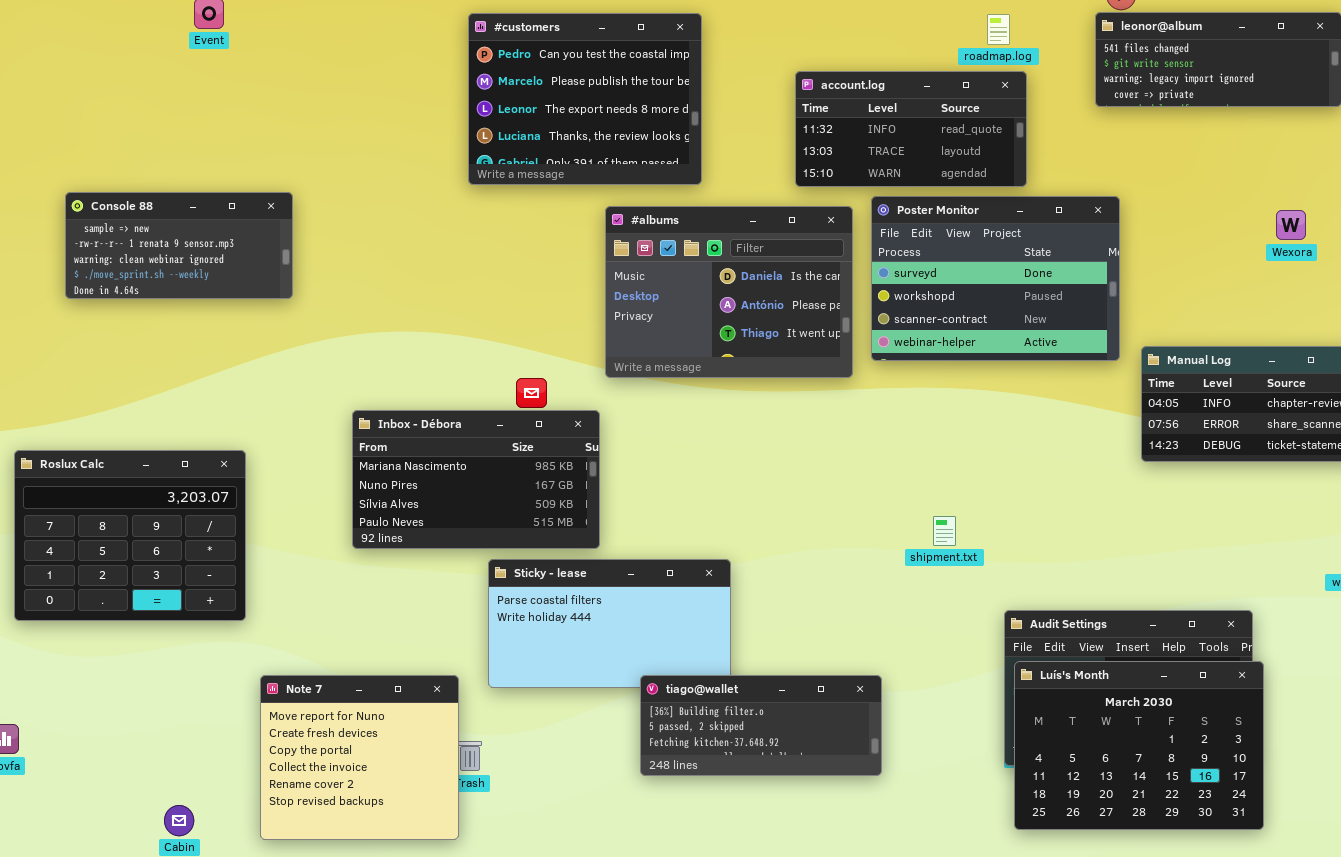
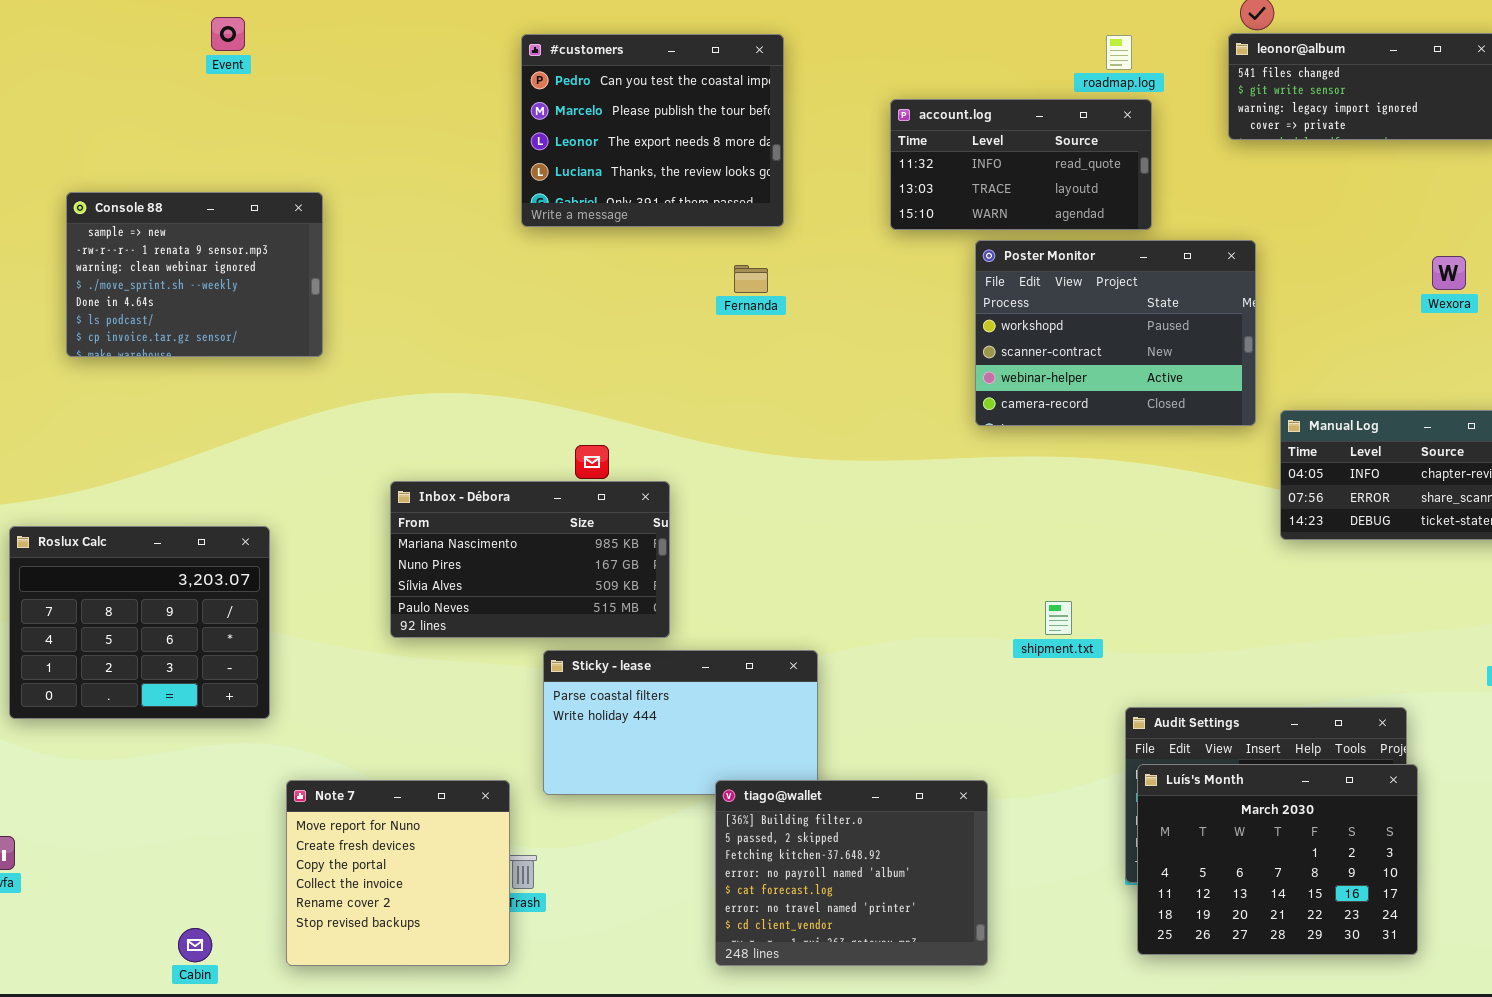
Console 88: [65,192,293,299] -> [66,192,323,357], resized
Poster Monitor: [871,196,1120,361] -> [975,240,1256,426], scrolled down 1 row
#albums: [605,206,853,378] -> none, closed
tiago@wallet: [640,675,882,776] -> [715,780,988,966], resized

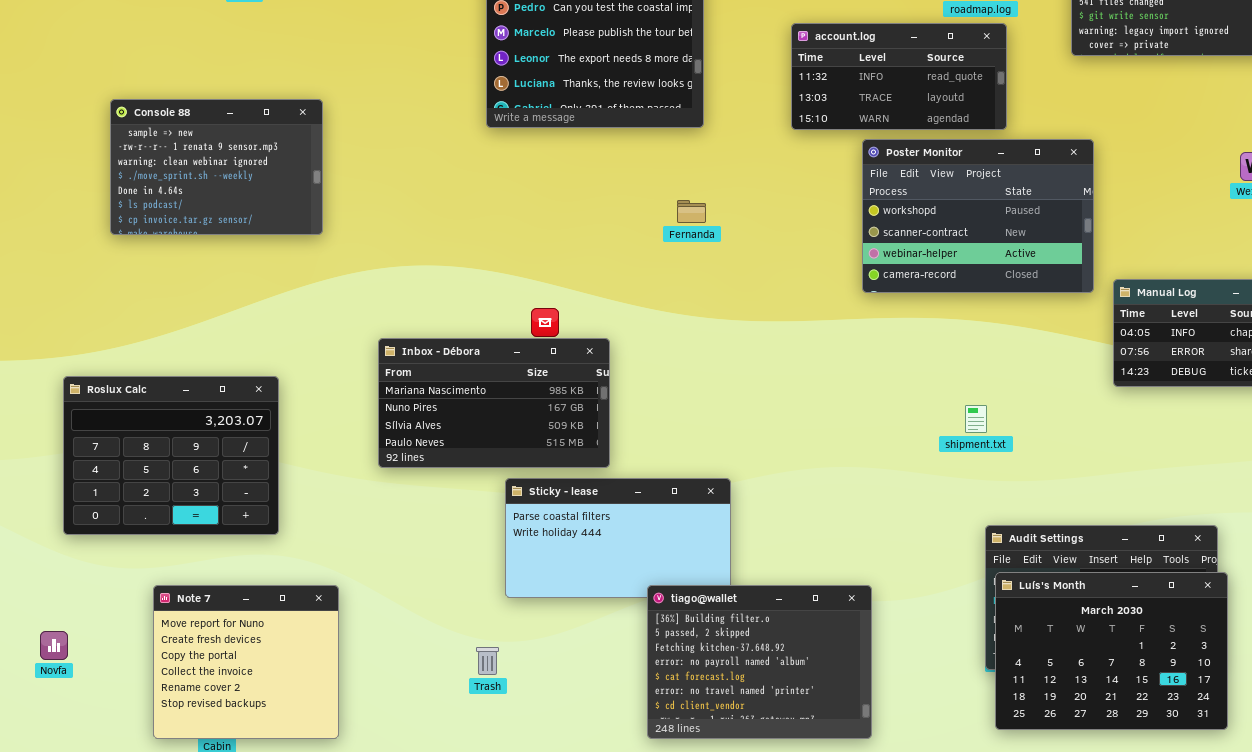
Fernanda: [734,265,768,293] -> [677,200,706,223], moved
shipment.txt: [1045,601,1072,635] -> [965,405,987,433], moved
Note 7: [286,780,510,966] -> [153,585,339,739], moved

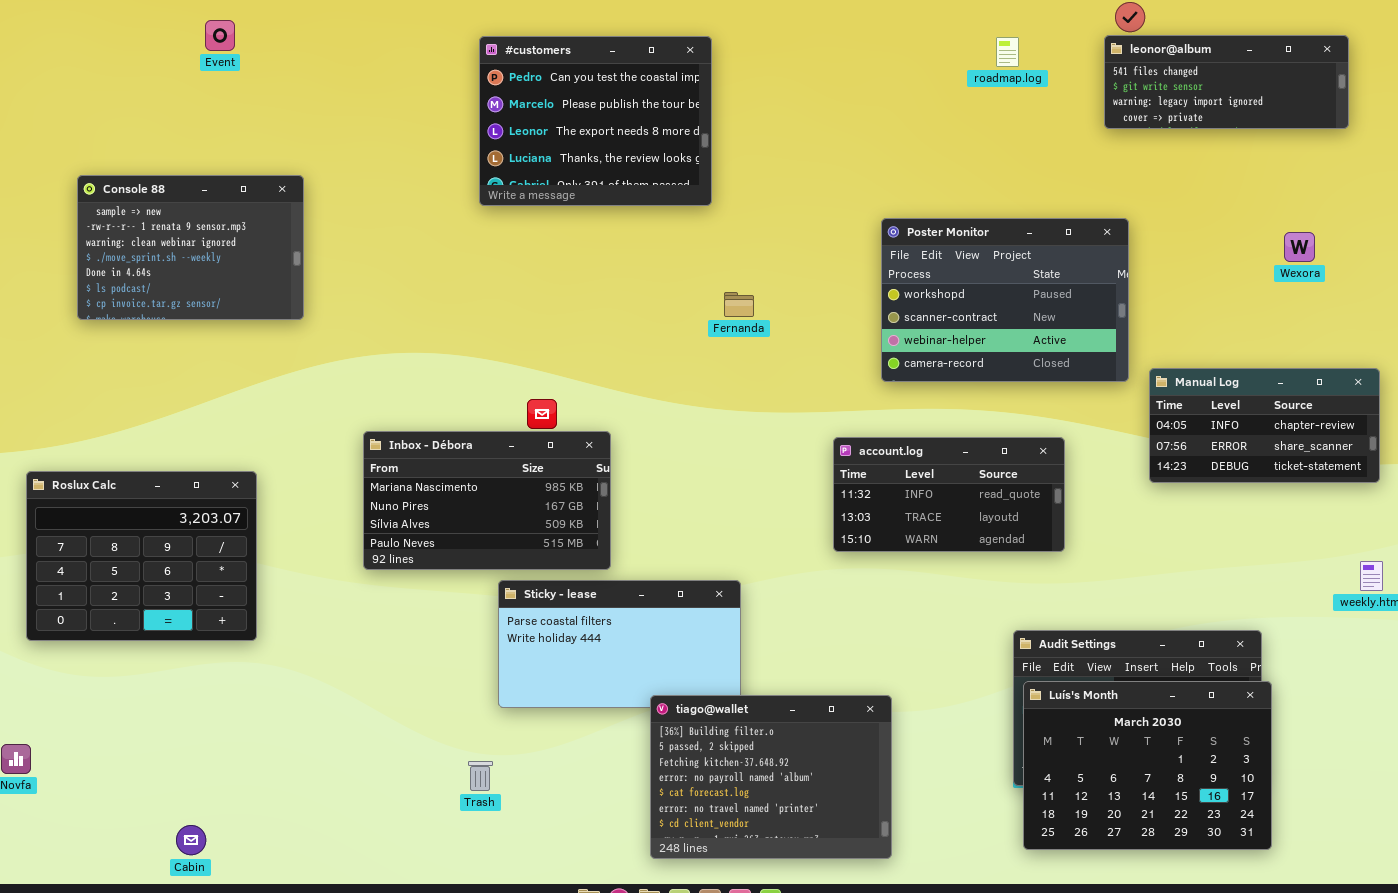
account.log: [791,23,1007,130] -> [833,437,1065,552], moved
Fernanda: [677,200,706,223] -> [724,292,754,317], moved
Note 7: [153,585,339,739] -> none, closed

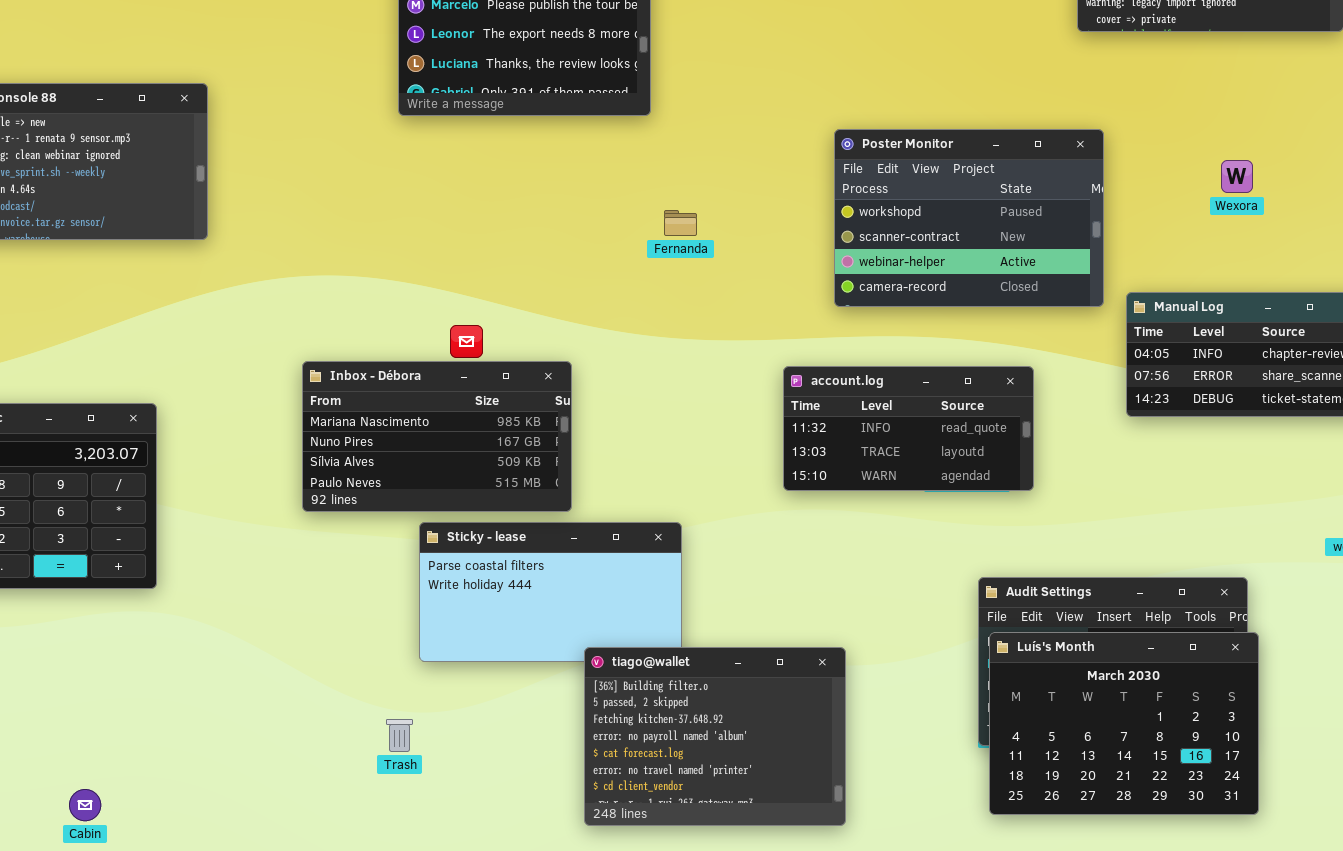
Wexora: [1284,232,1315,262] -> [1221,160,1253,193], moved
Inbox - Débora: [363,431,611,570] -> [302,361,572,512], moved

